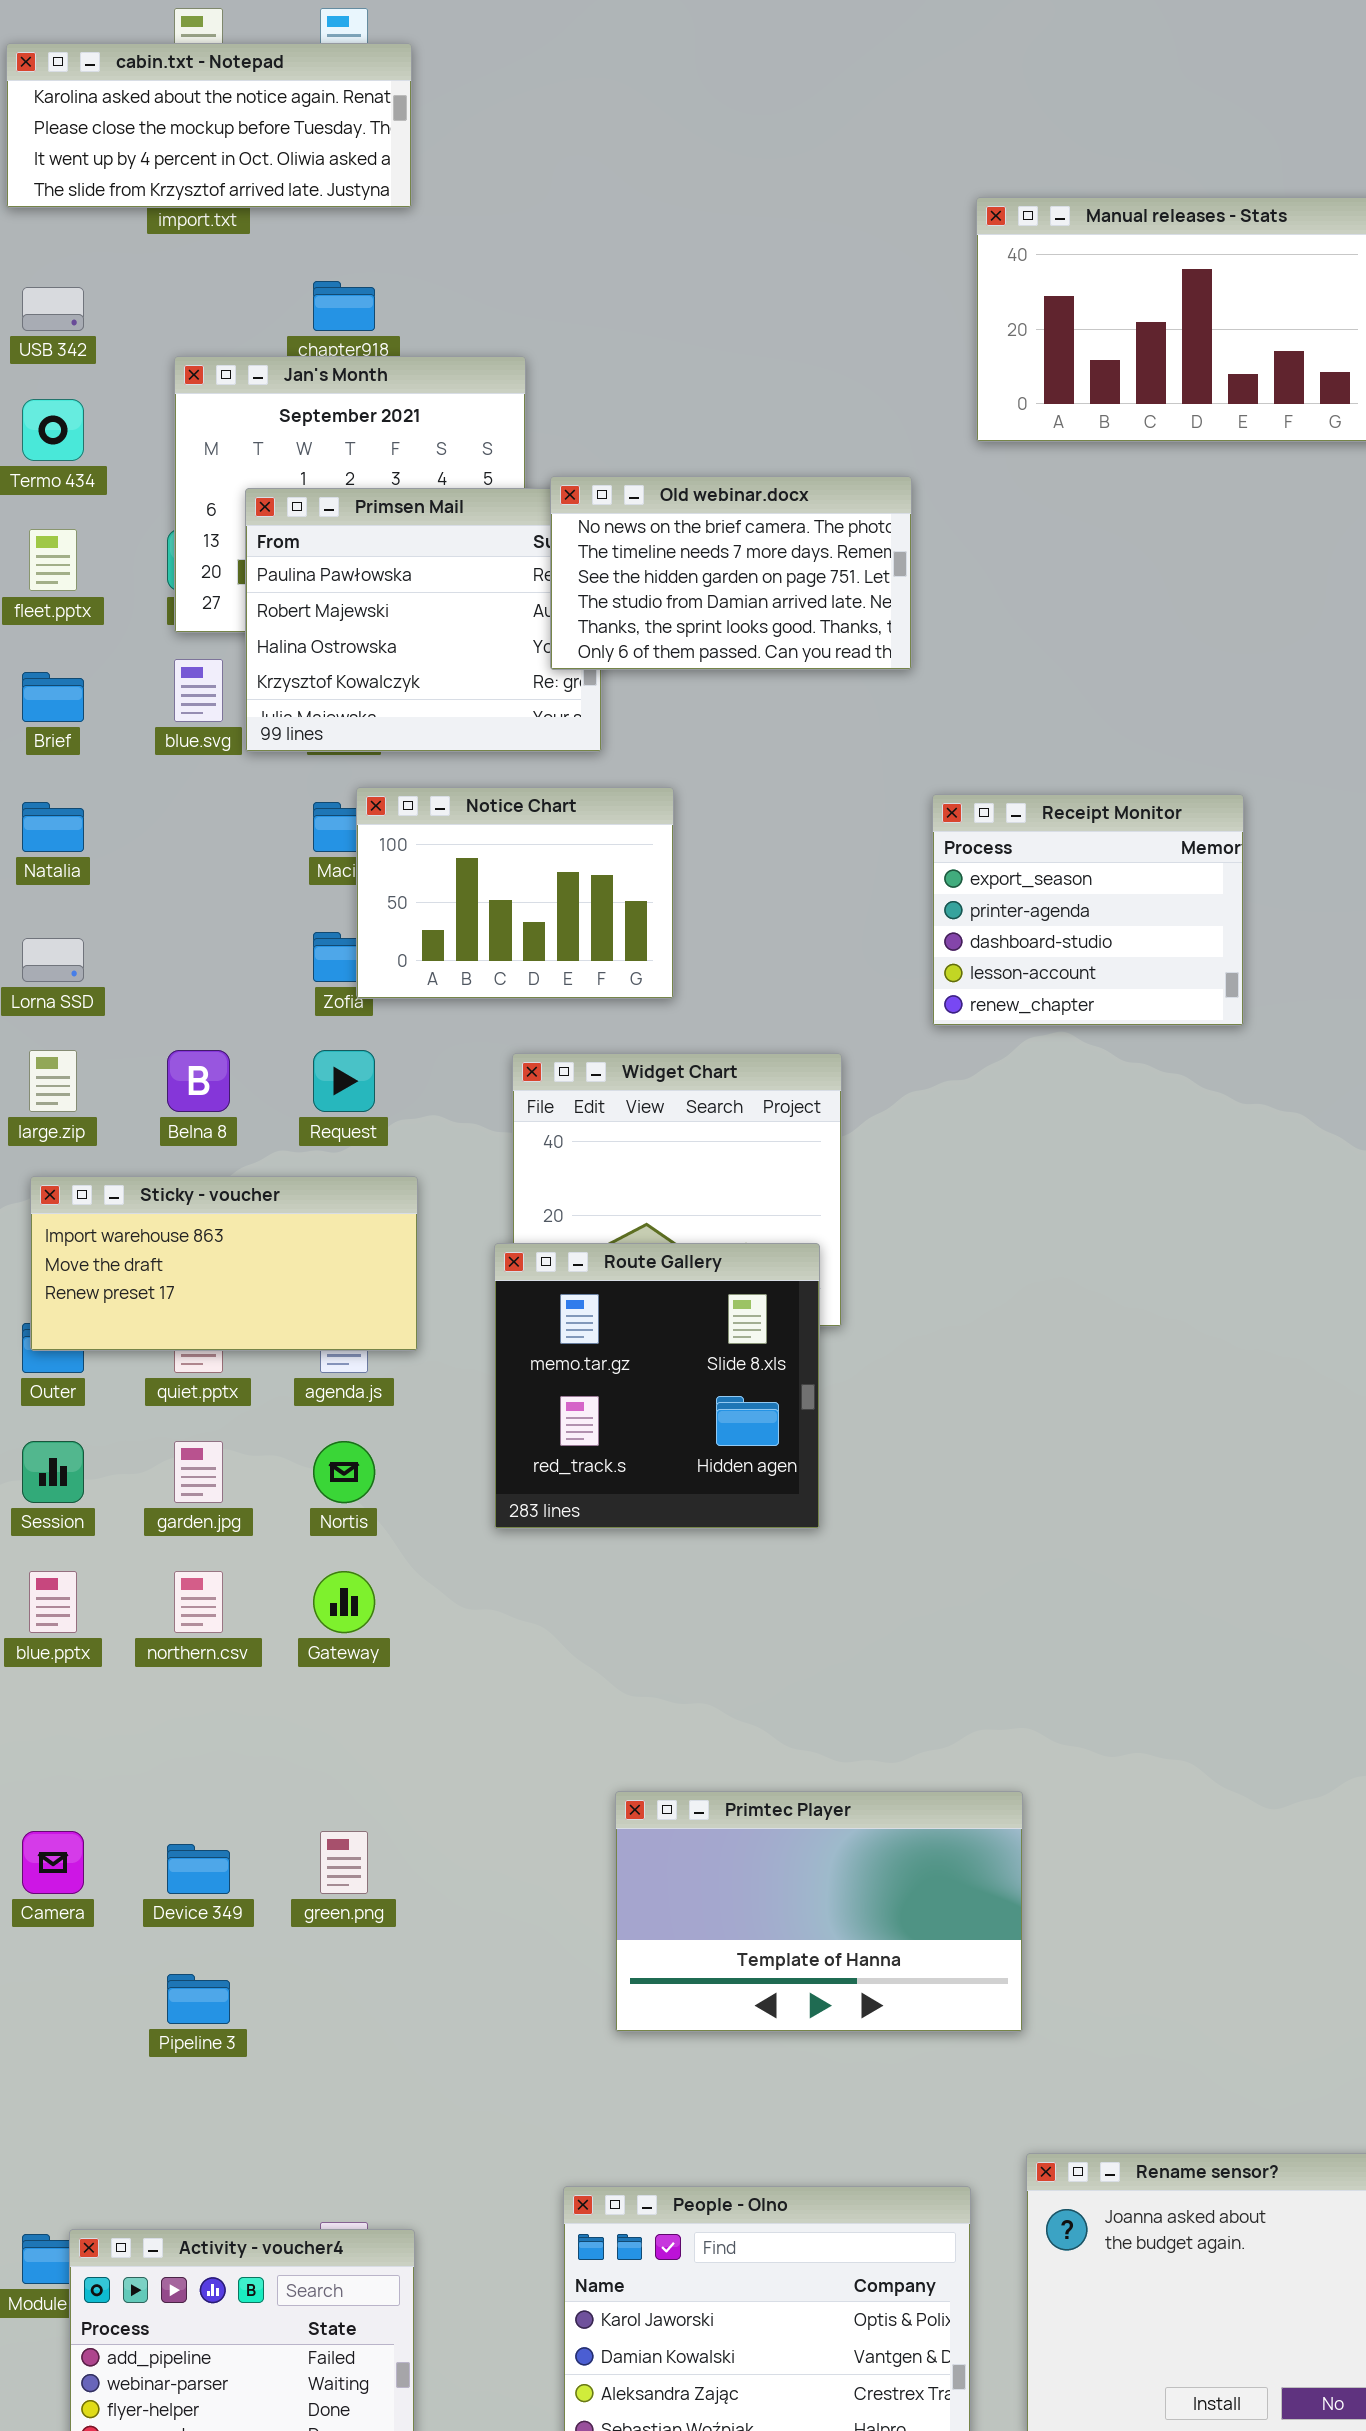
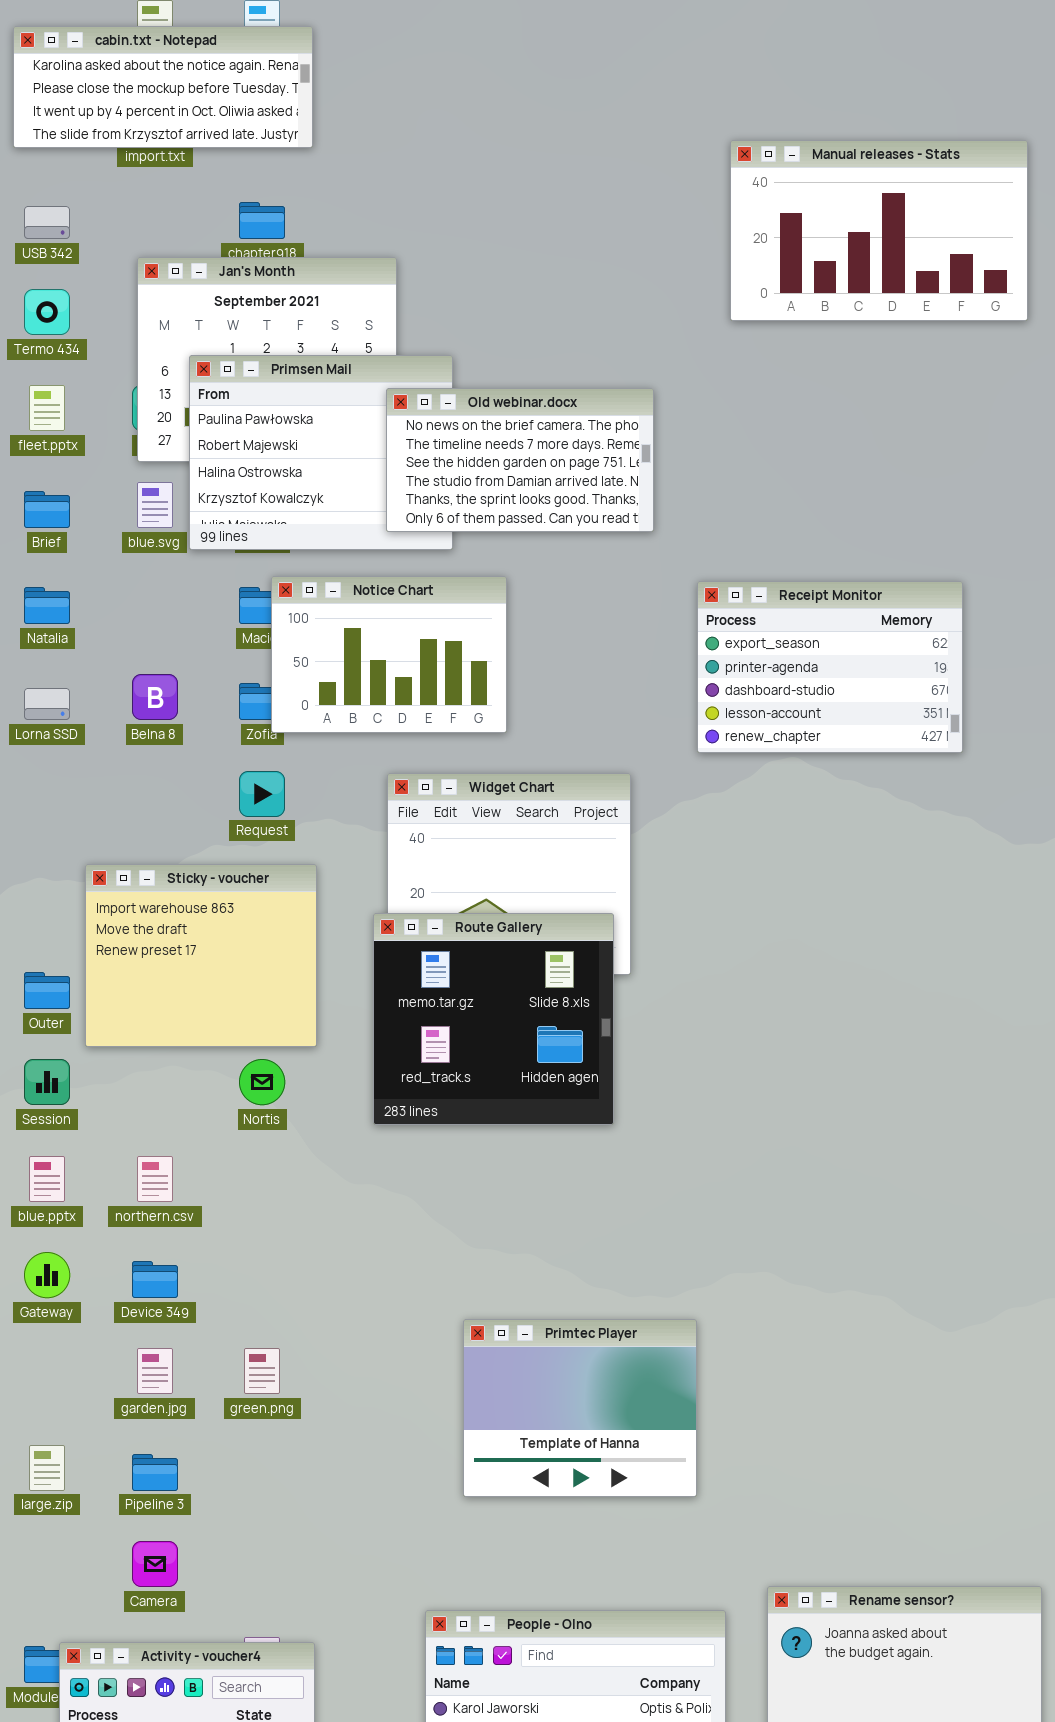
Old webinar.docx: [550,476,912,670] -> [386,388,654,532], moved
Receipt Monitor: [932,794,1244,1026] -> [697,581,963,753], resized
large.zip: [29,1050,77,1112] -> [29,1445,65,1491], moved
Belna 8: [167,1050,230,1112] -> [132,674,178,720], moved
Sticky - voucher: [30,1176,418,1351] -> [85,864,317,1047], resized
garden.jpg: [174,1441,223,1503] -> [137,1348,173,1394], moved
Gateway: [313,1571,375,1633] -> [24,1252,70,1298], moved
Primtec Player: [615,1791,1023,2032] -> [463,1319,697,1497], resized
Camera: [22,1831,84,1894] -> [132,1541,178,1587], moved
Device 349: [167,1844,230,1894] -> [132,1261,178,1298], moved

